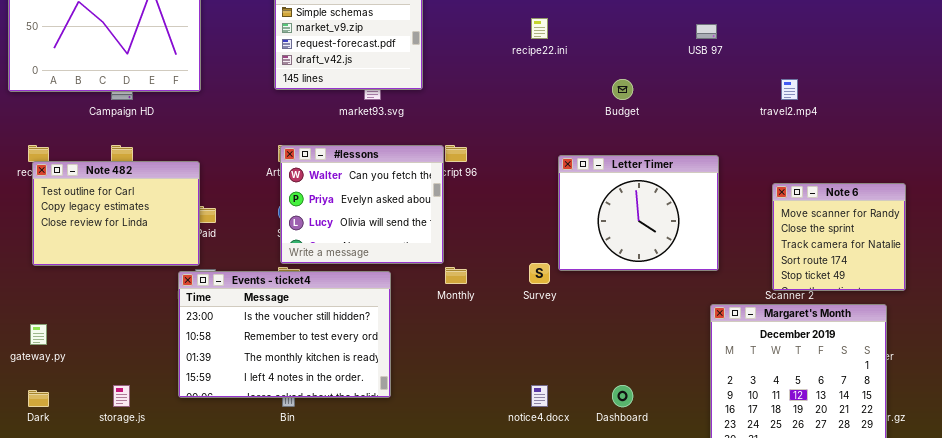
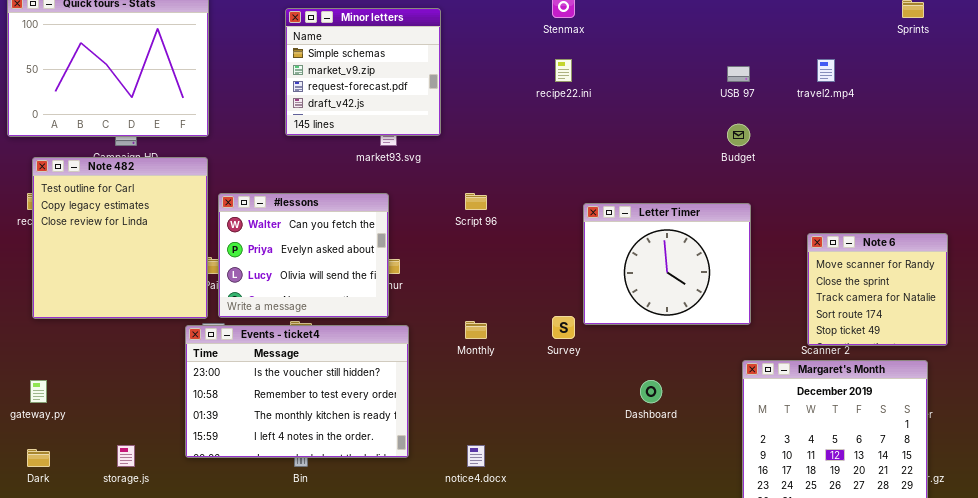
Budget: [612,79,633,100] -> [727,124,750,146], moved
travel2.mp4: [781,79,798,100] -> [817,59,835,82], moved
#lessons: [280,145,444,264] -> [218,193,389,318], moved
Note 482: [32,161,200,266] -> [32,157,208,319], resized
notice4.docx: [531,385,548,407] -> [467,445,485,467], moved
Dashboard: [612,385,633,407] -> [640,380,662,403], moved

